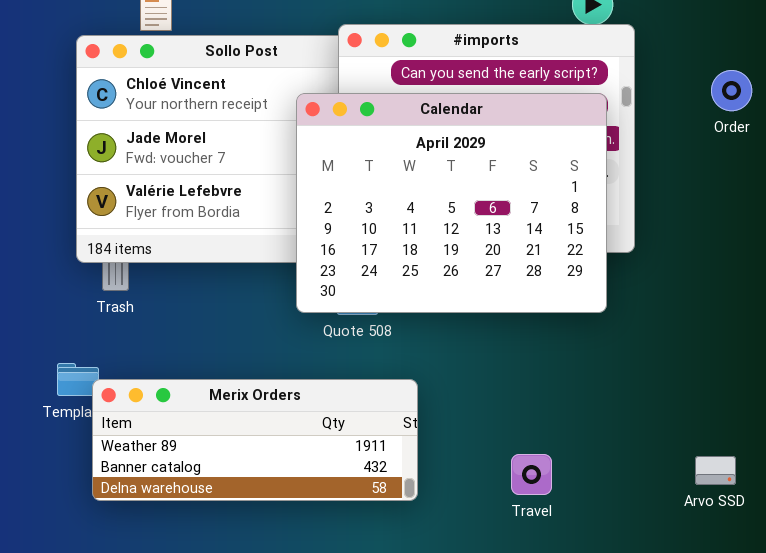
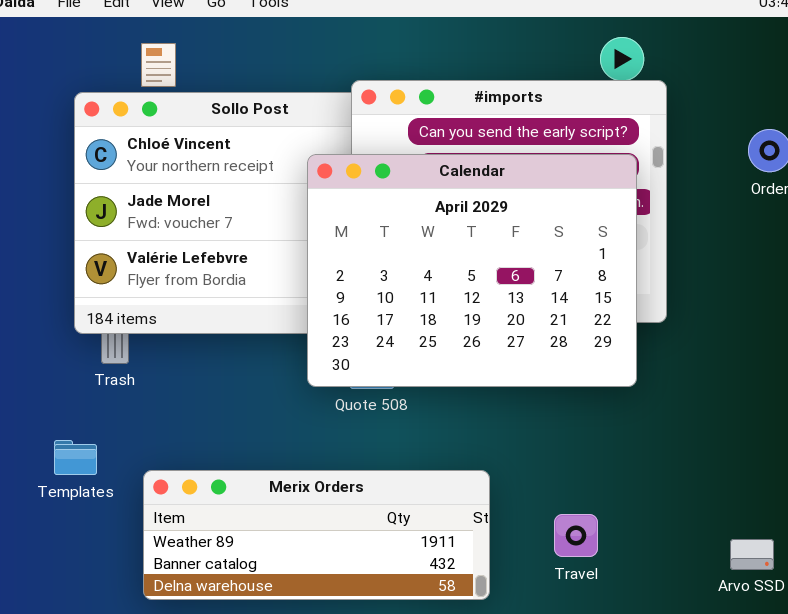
Merix Orders: [92,379,418,501] -> [143,470,490,600], moved
Travel: [511,454,552,495] -> [554,514,598,557], moved

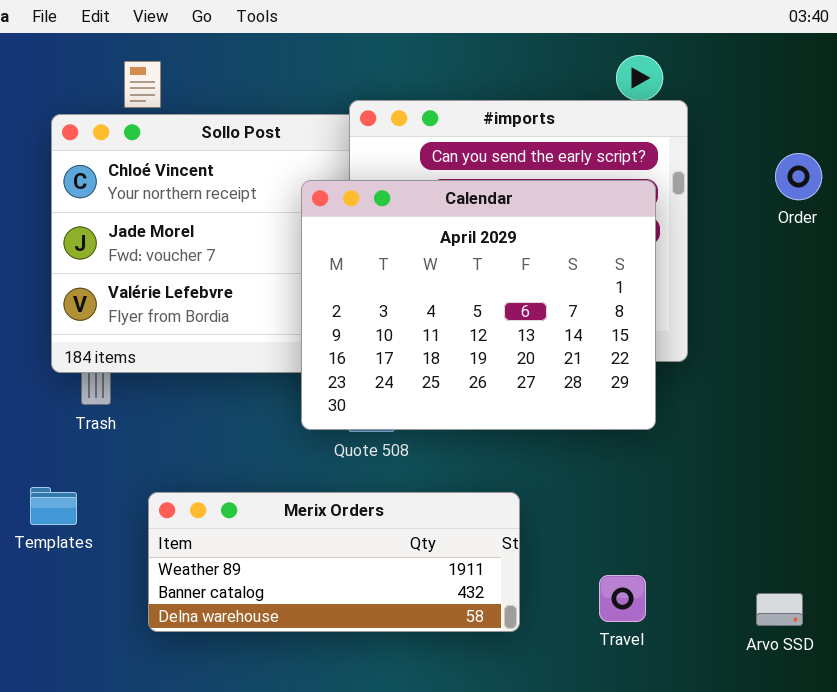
Merix Orders: [143,470,490,600] -> [148,492,520,632], moved
Travel: [554,514,598,557] -> [599,575,646,622], moved

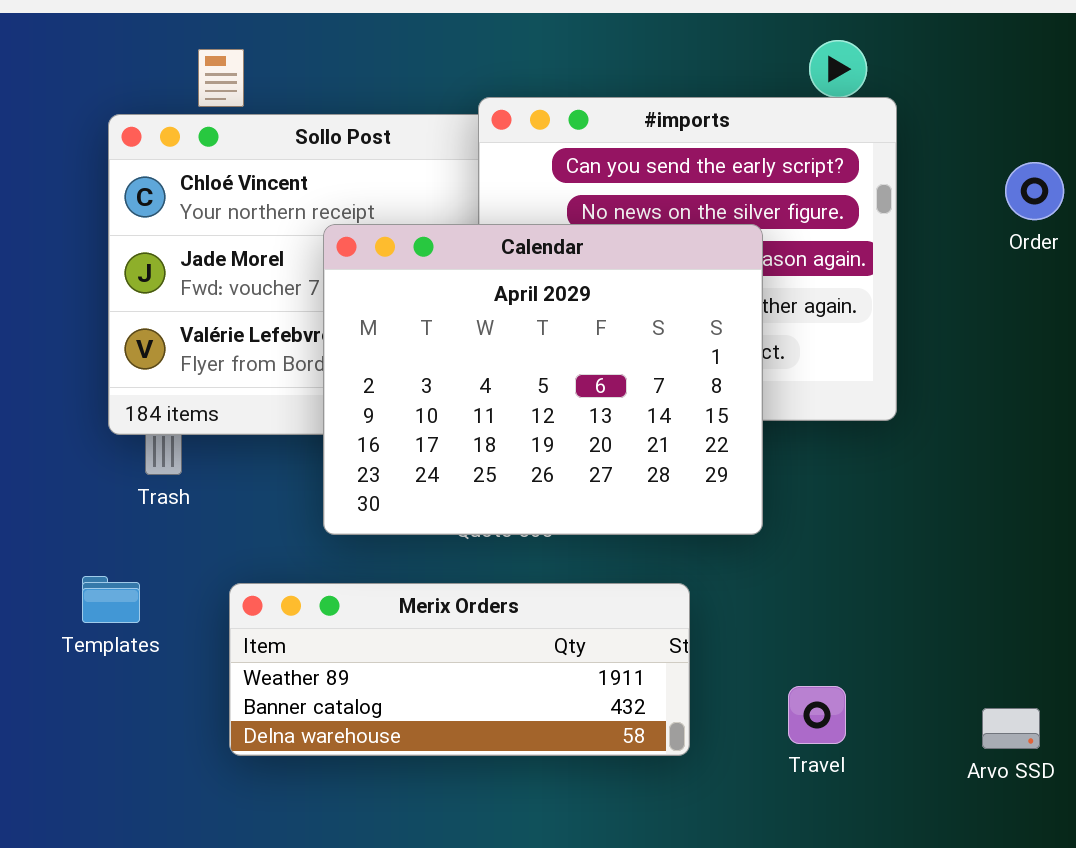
Calendar: [301,180,656,430] -> [323,224,763,535], moved

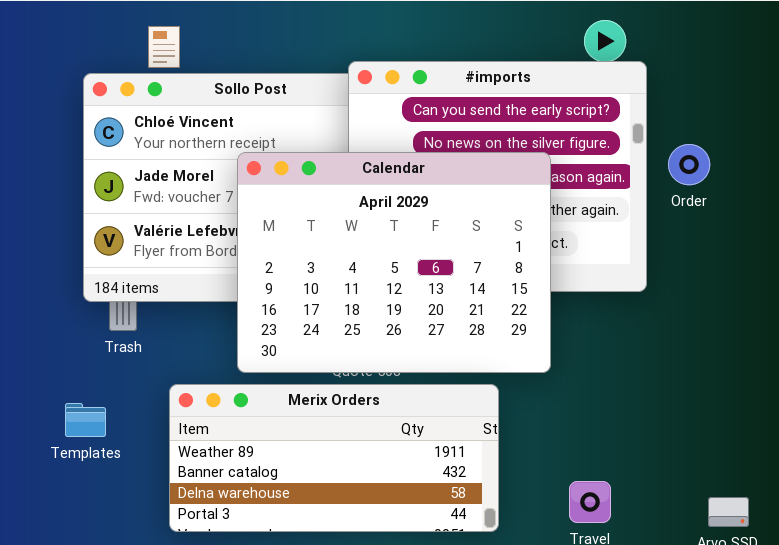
Order: [1005,162,1064,220] -> [668,144,710,185], moved
Merix Orders: [229,583,690,756] -> [169,384,499,532], resized

